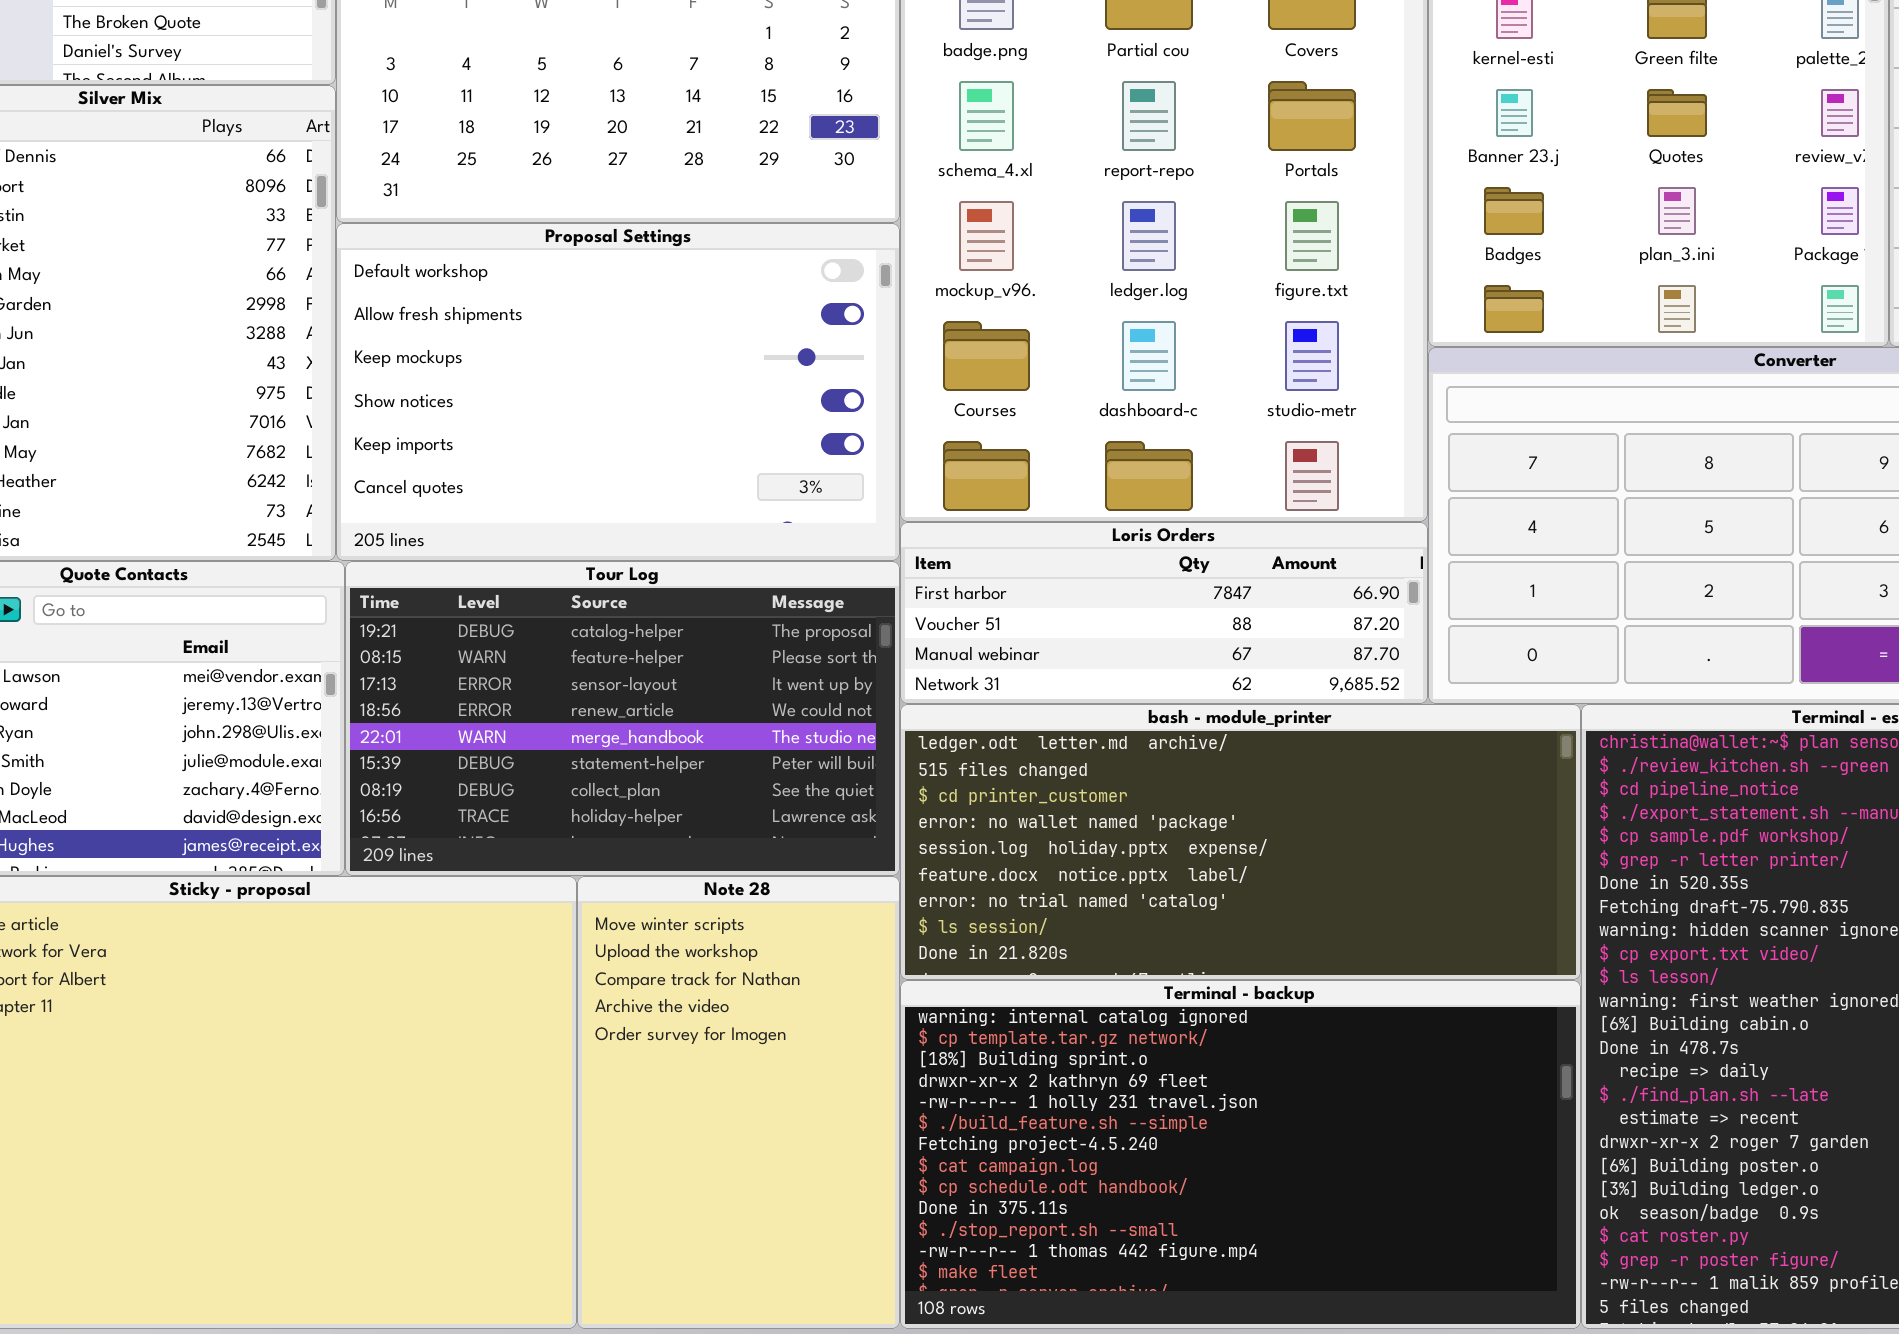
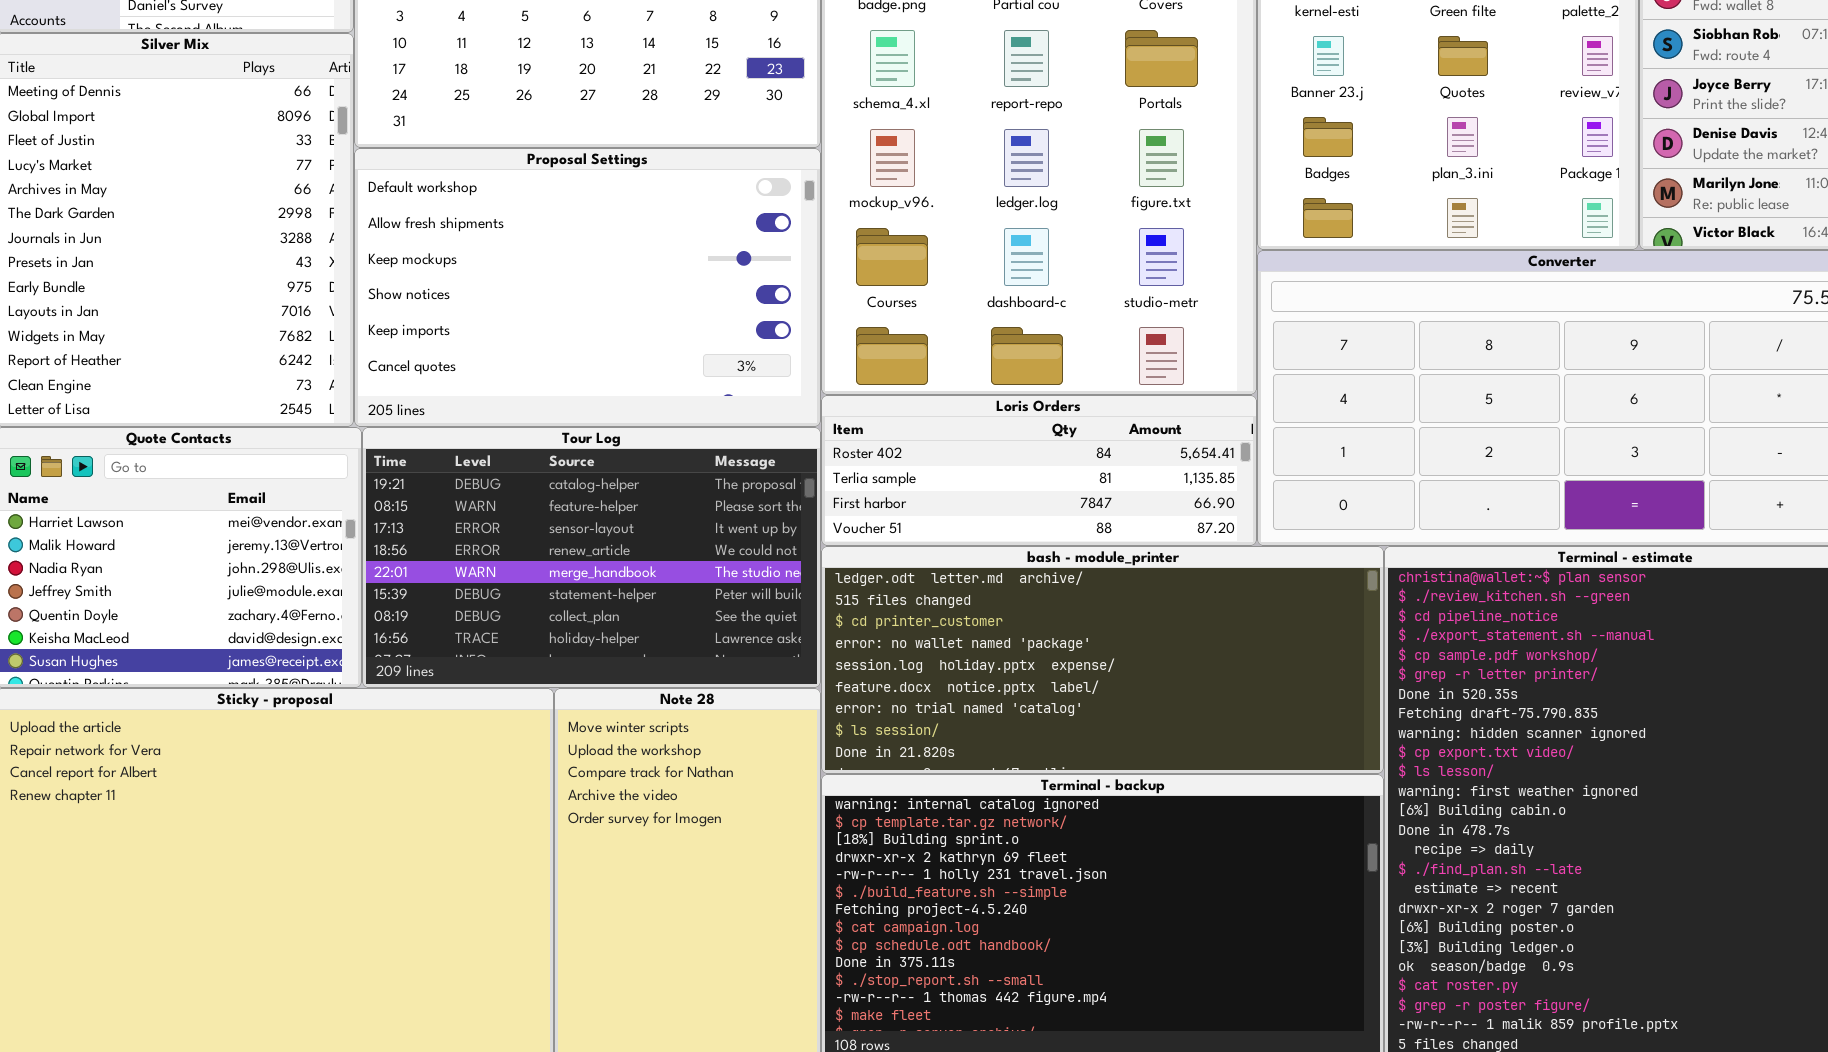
Loris Orders: [900,522,1428,704] -> [821,395,1257,546], scrolled up 2 rows

